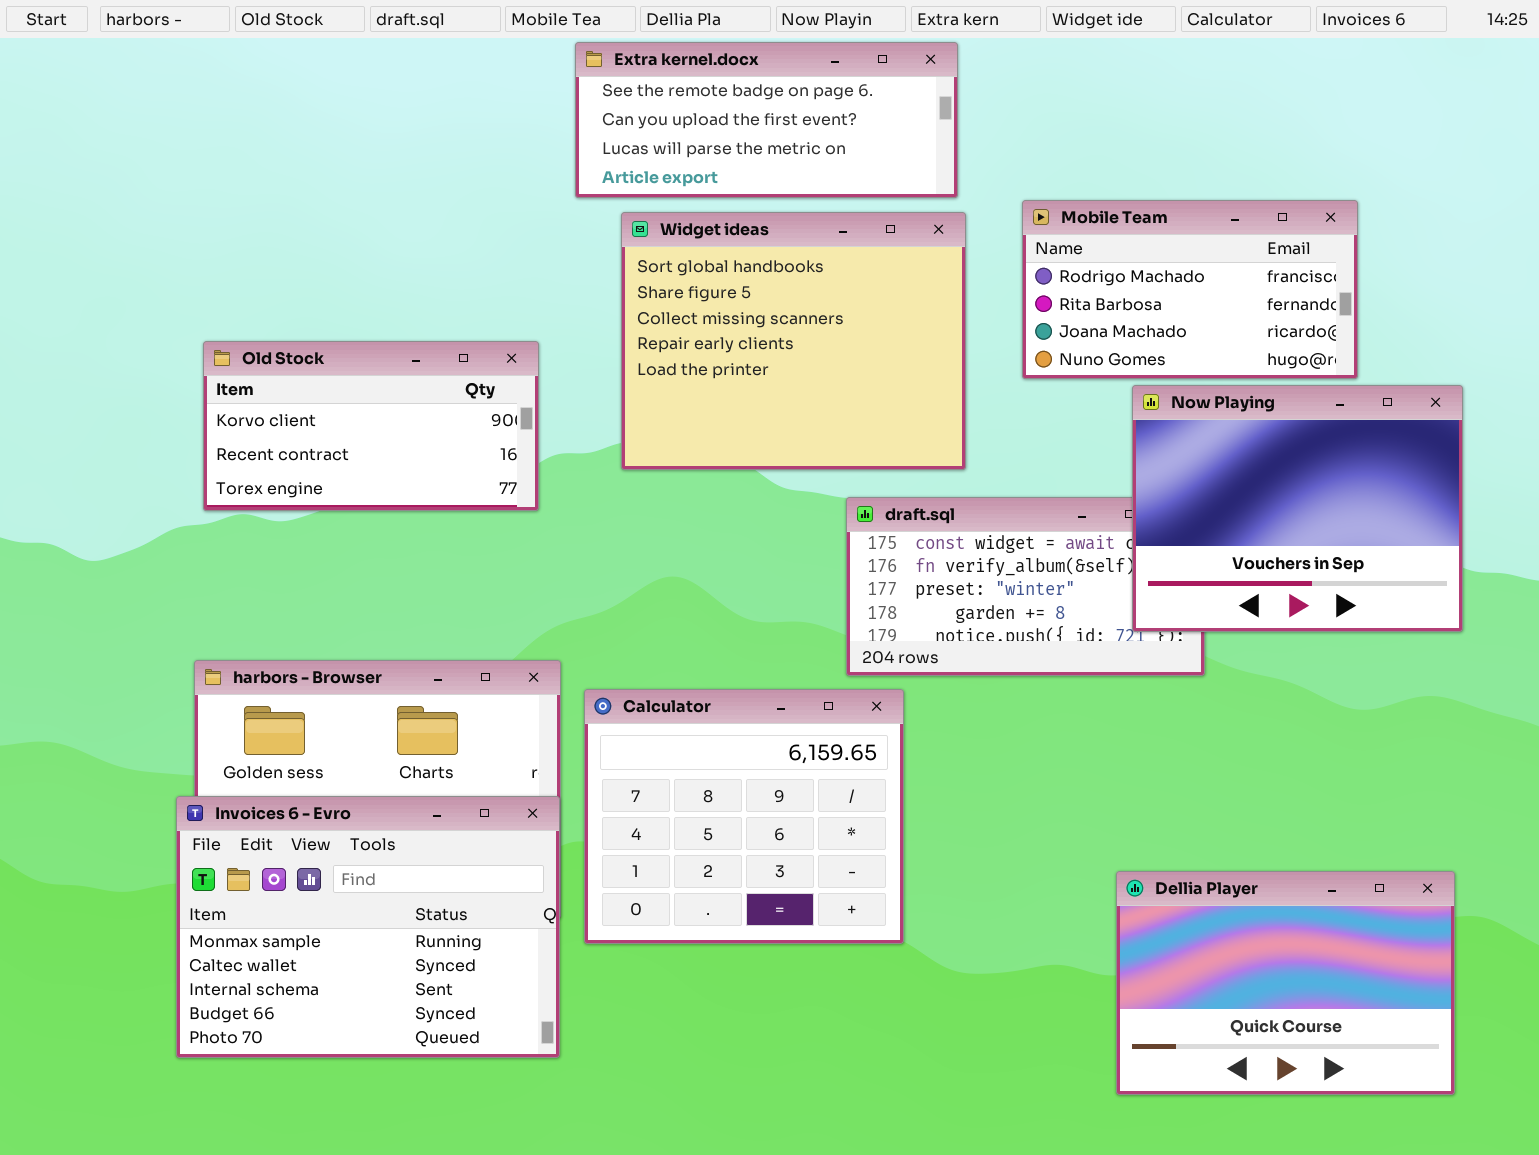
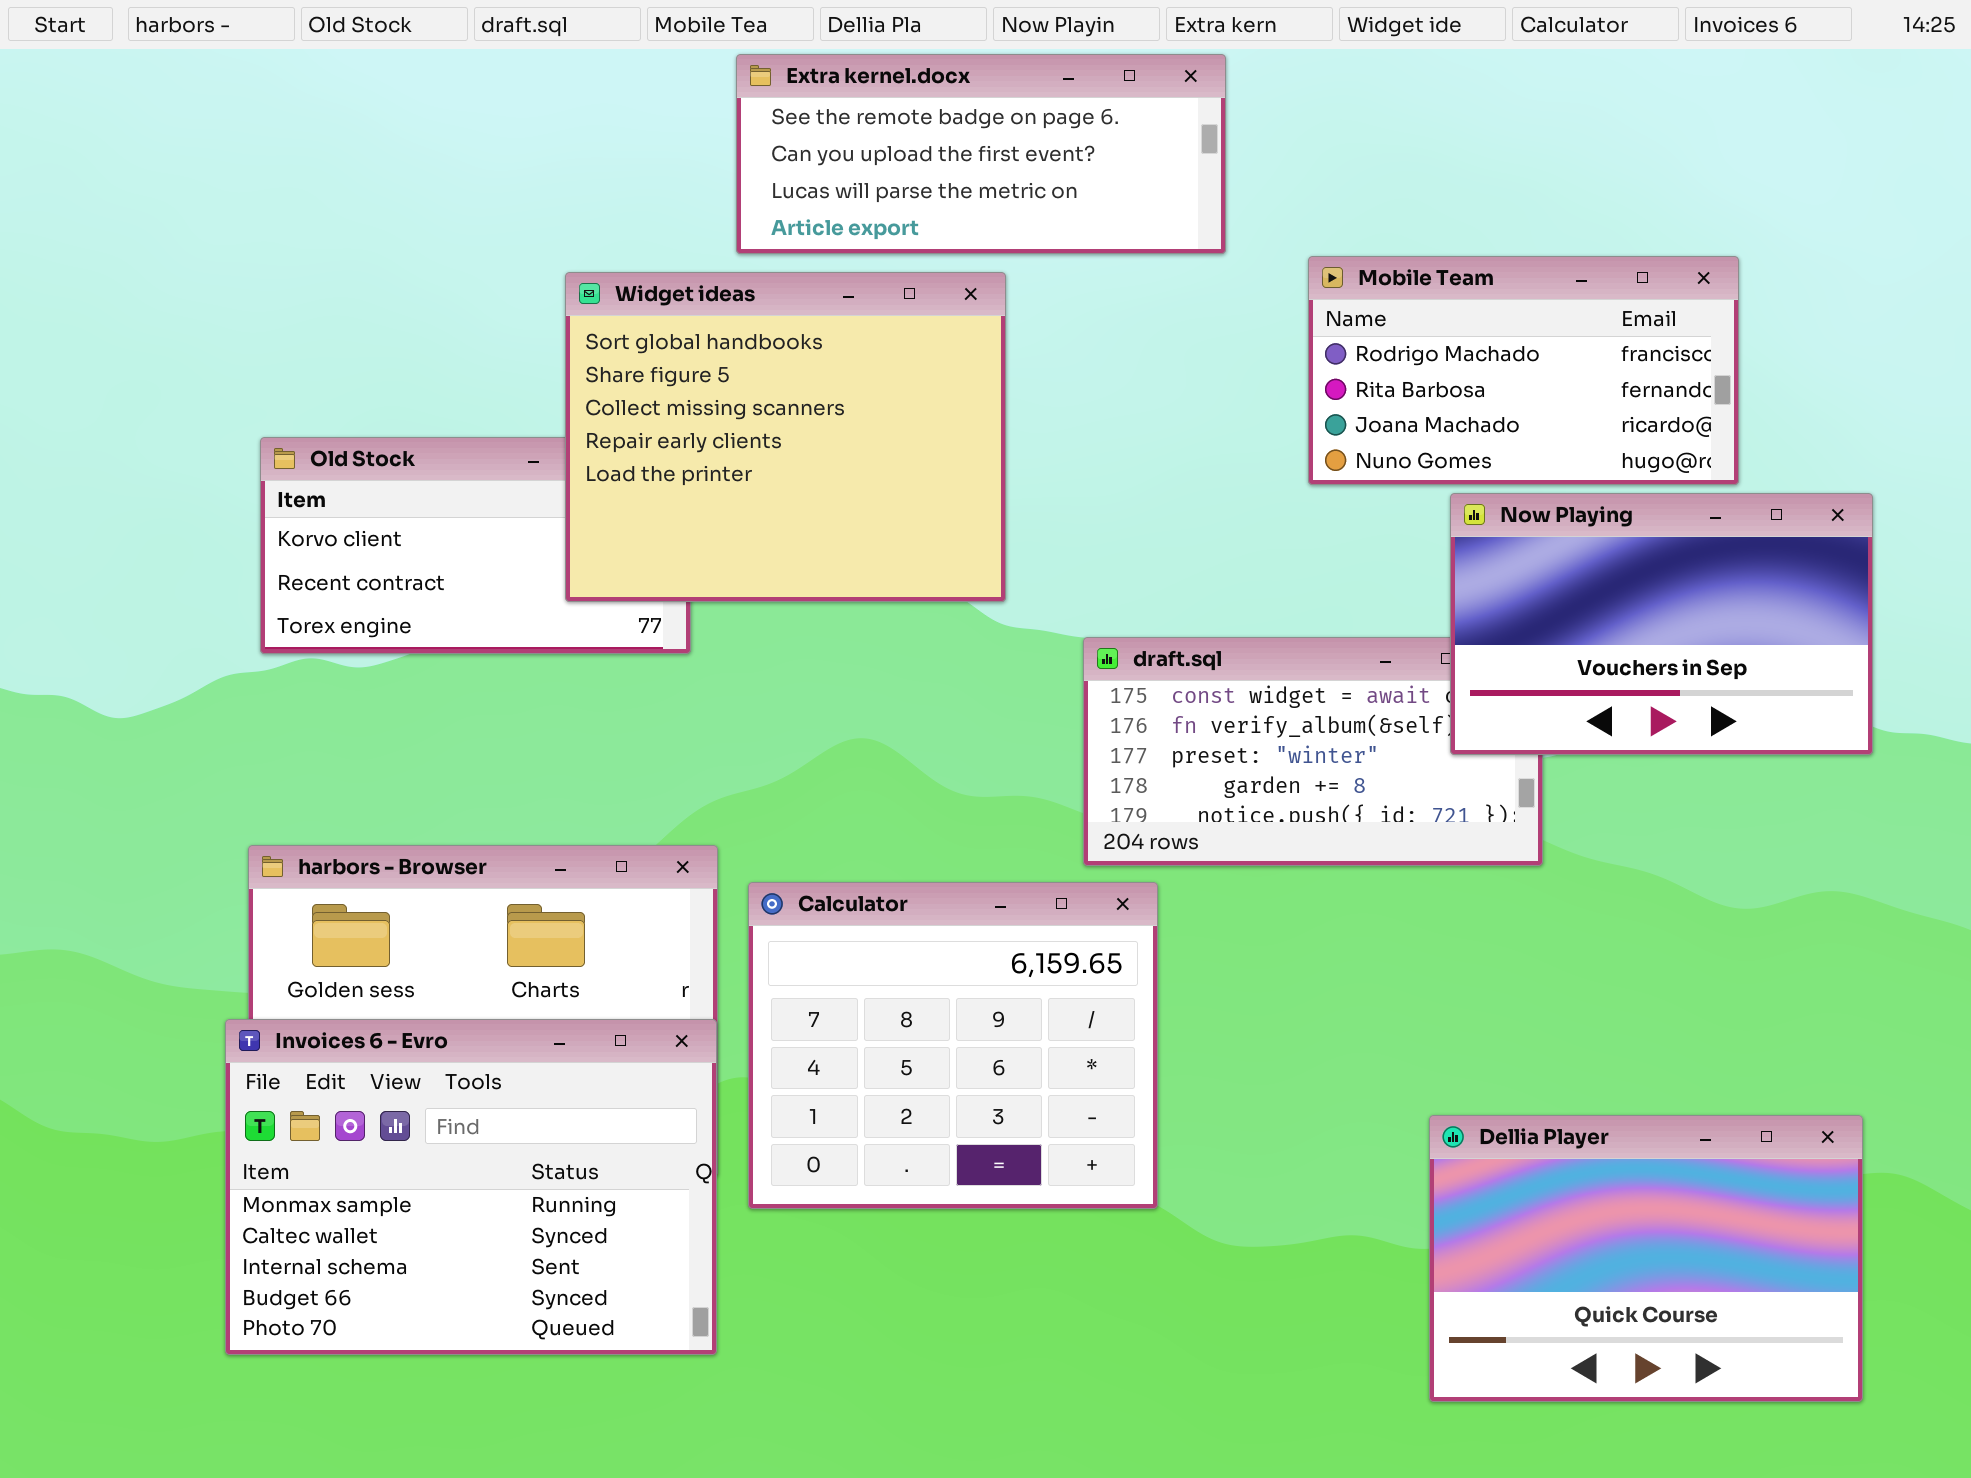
Widget ideas: [621,212,966,470] -> [565,272,1006,602], moved
Now Playing: [1132,385,1463,632] -> [1450,493,1873,755], resized

